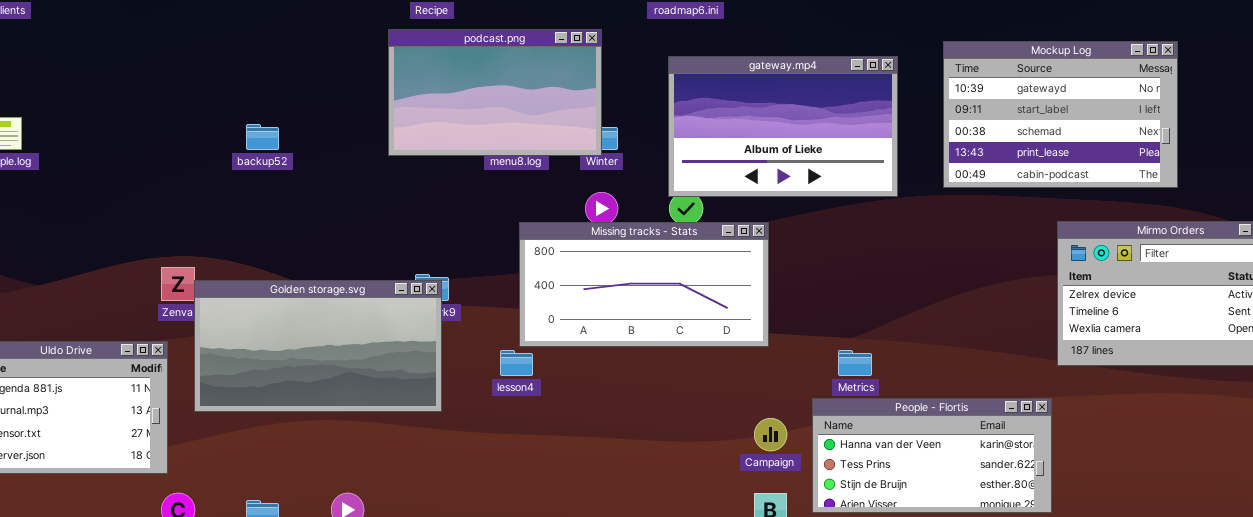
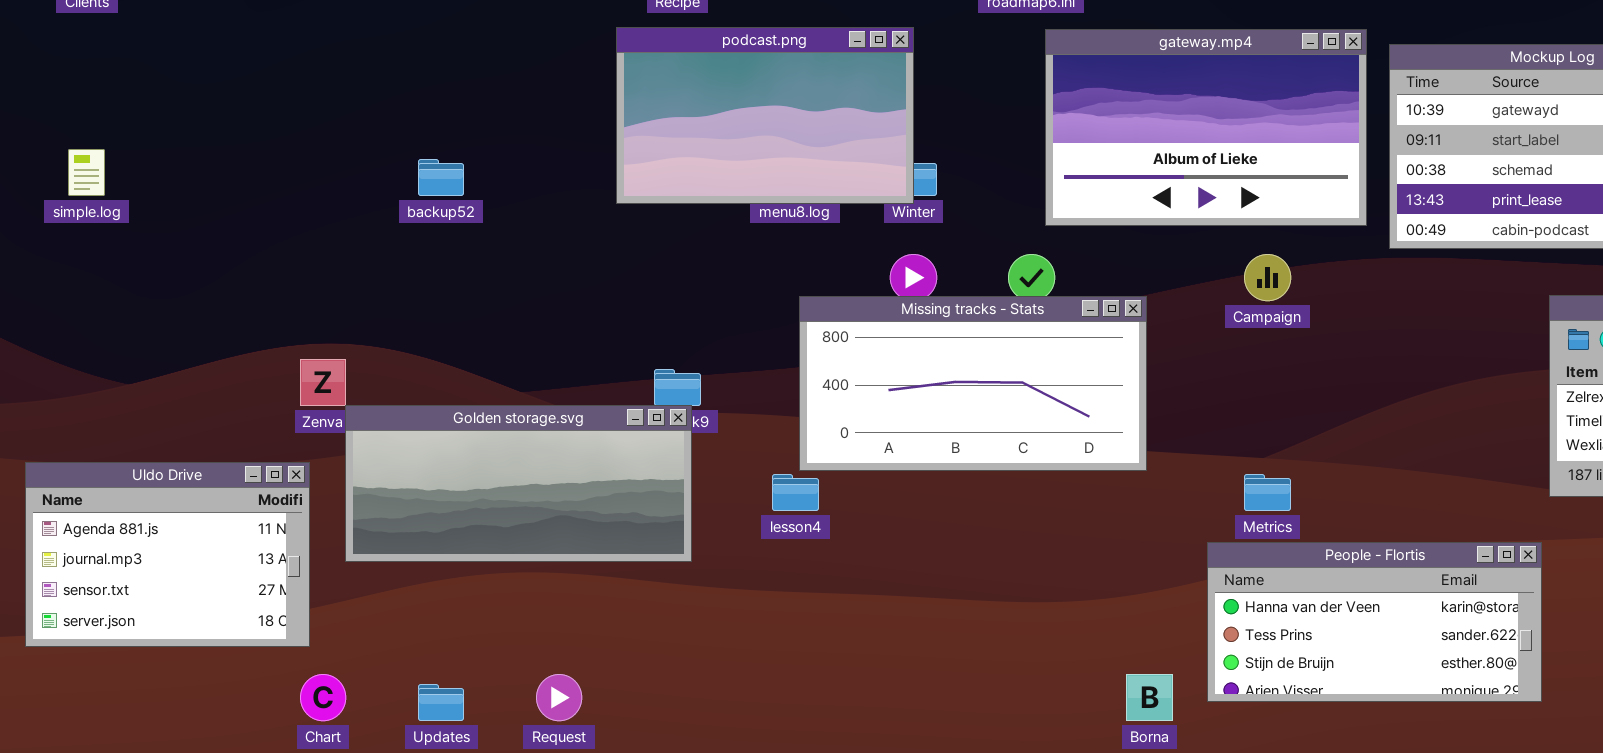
gateway.mp4: [668,56,898,197] -> [1045,29,1367,226], moved
Golden storage.svg: [194,280,442,412] -> [345,405,692,562], resized
Campaign: [754,418,787,451] -> [1244,254,1291,301], moved

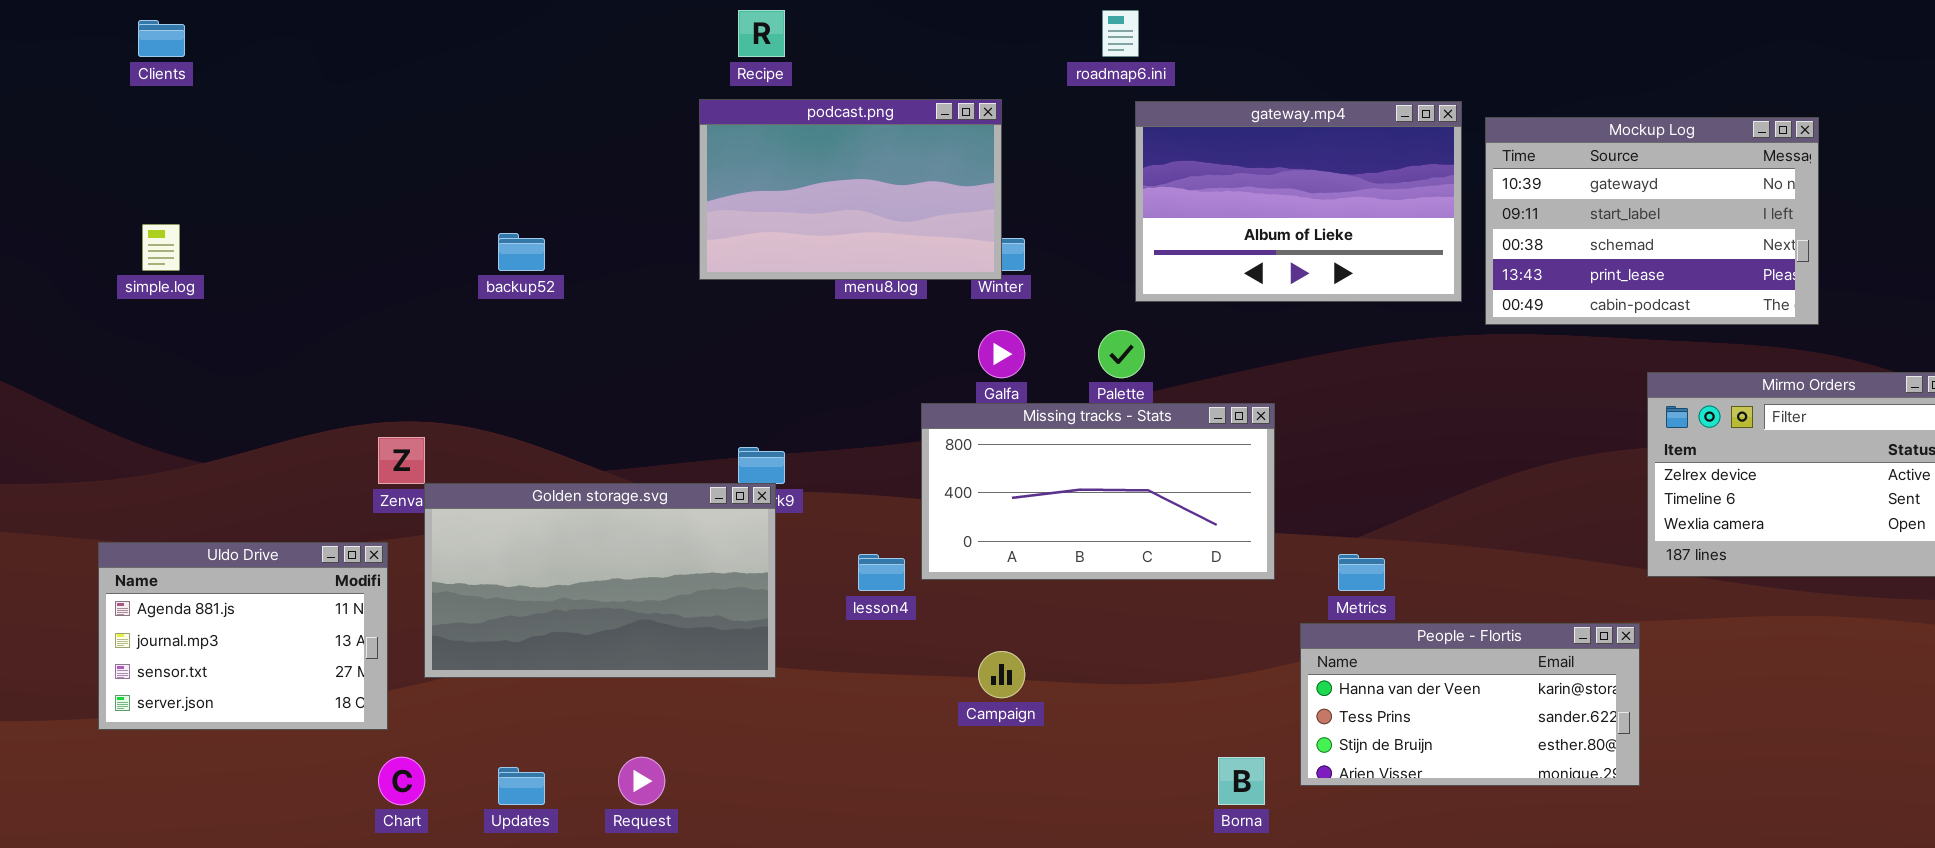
Campaign: [1244,254,1291,301] -> [978,651,1025,698], moved
Missing tracks - Stats: [799,296,1147,471] -> [921,403,1275,580], moved
Golden storage.svg: [345,405,692,562] -> [424,483,776,678], resized

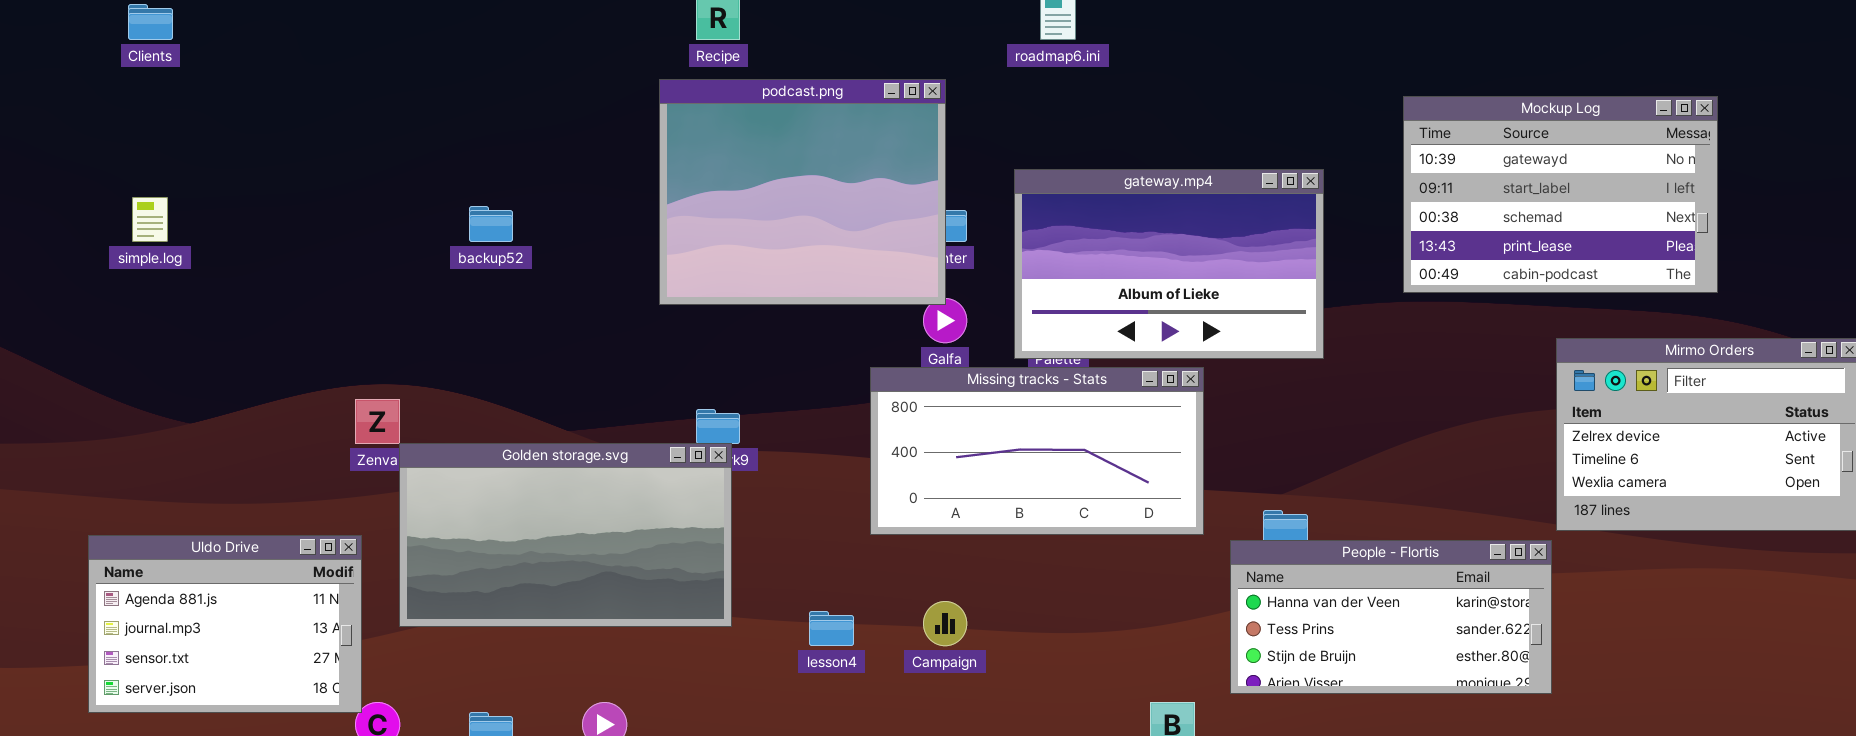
podcast.png: [699,99,1002,280] -> [659,79,946,305], resized
gateway.mp4: [1135,101,1462,302] -> [1014,169,1324,359], moved
Uldo Drive: [98,542,388,730] -> [88,535,362,713], moved
lesson4: [858,554,905,591] -> [809,611,854,646], moved
People - Flortis: [1300,623,1640,786] -> [1230,540,1552,694], moved

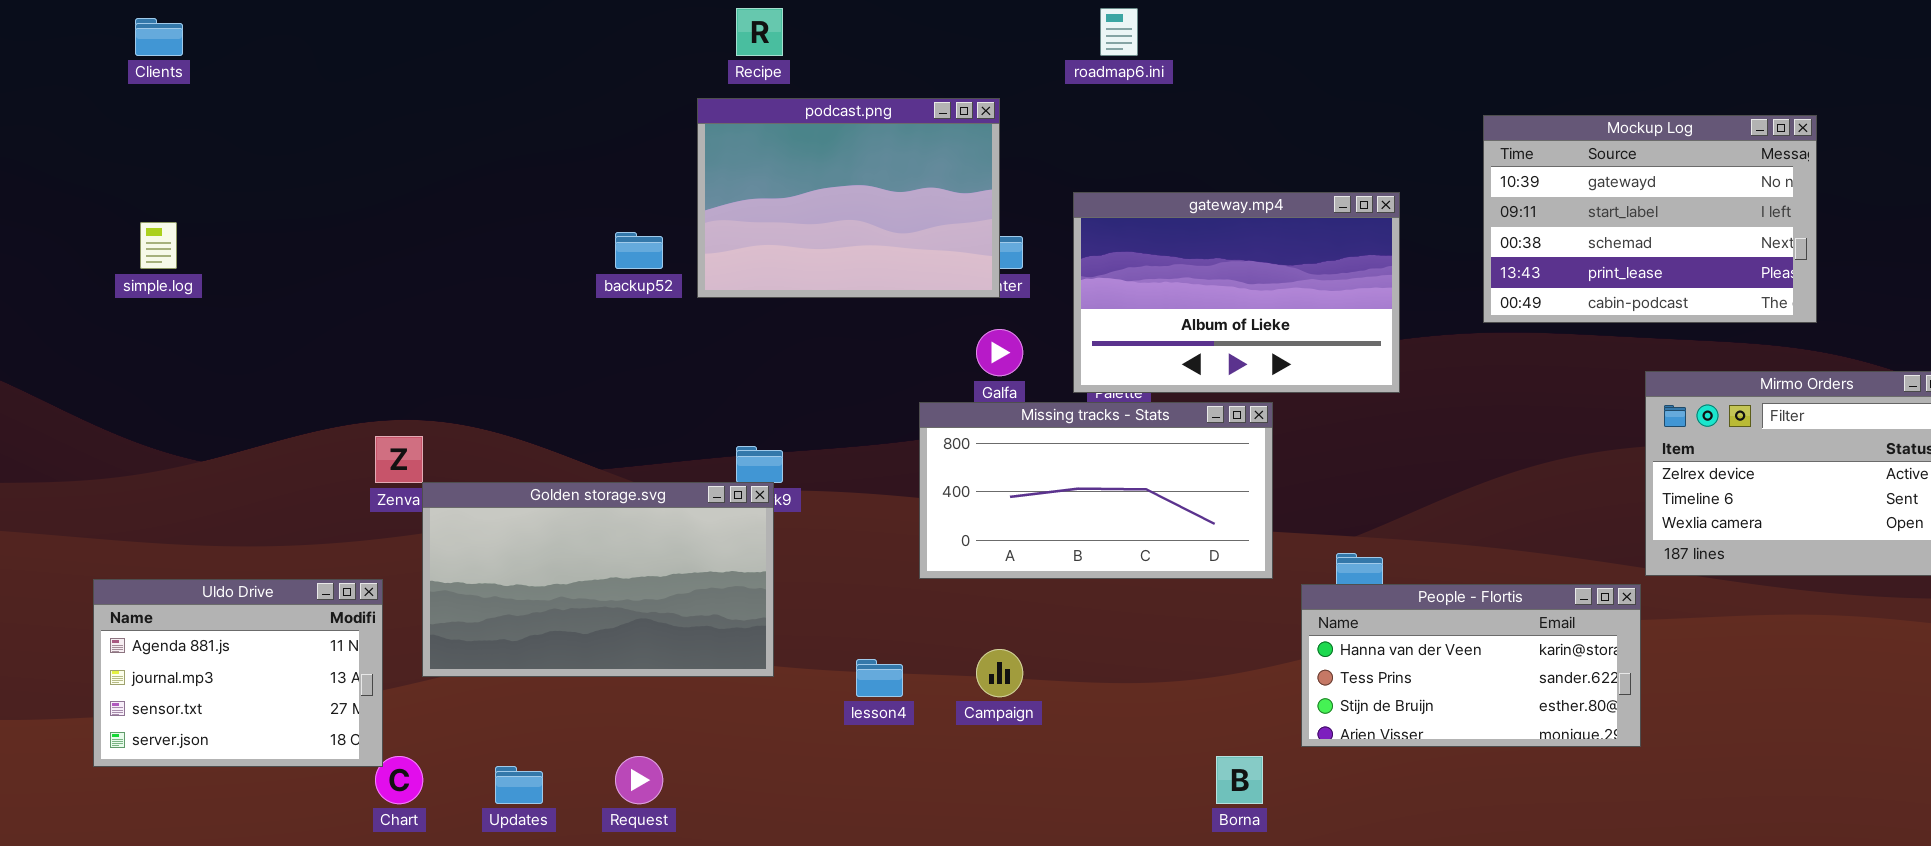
podcast.png: [659,79,946,305] -> [697,98,1000,298], resized
backup52: [469,206,513,242] -> [615,232,663,269], moved

